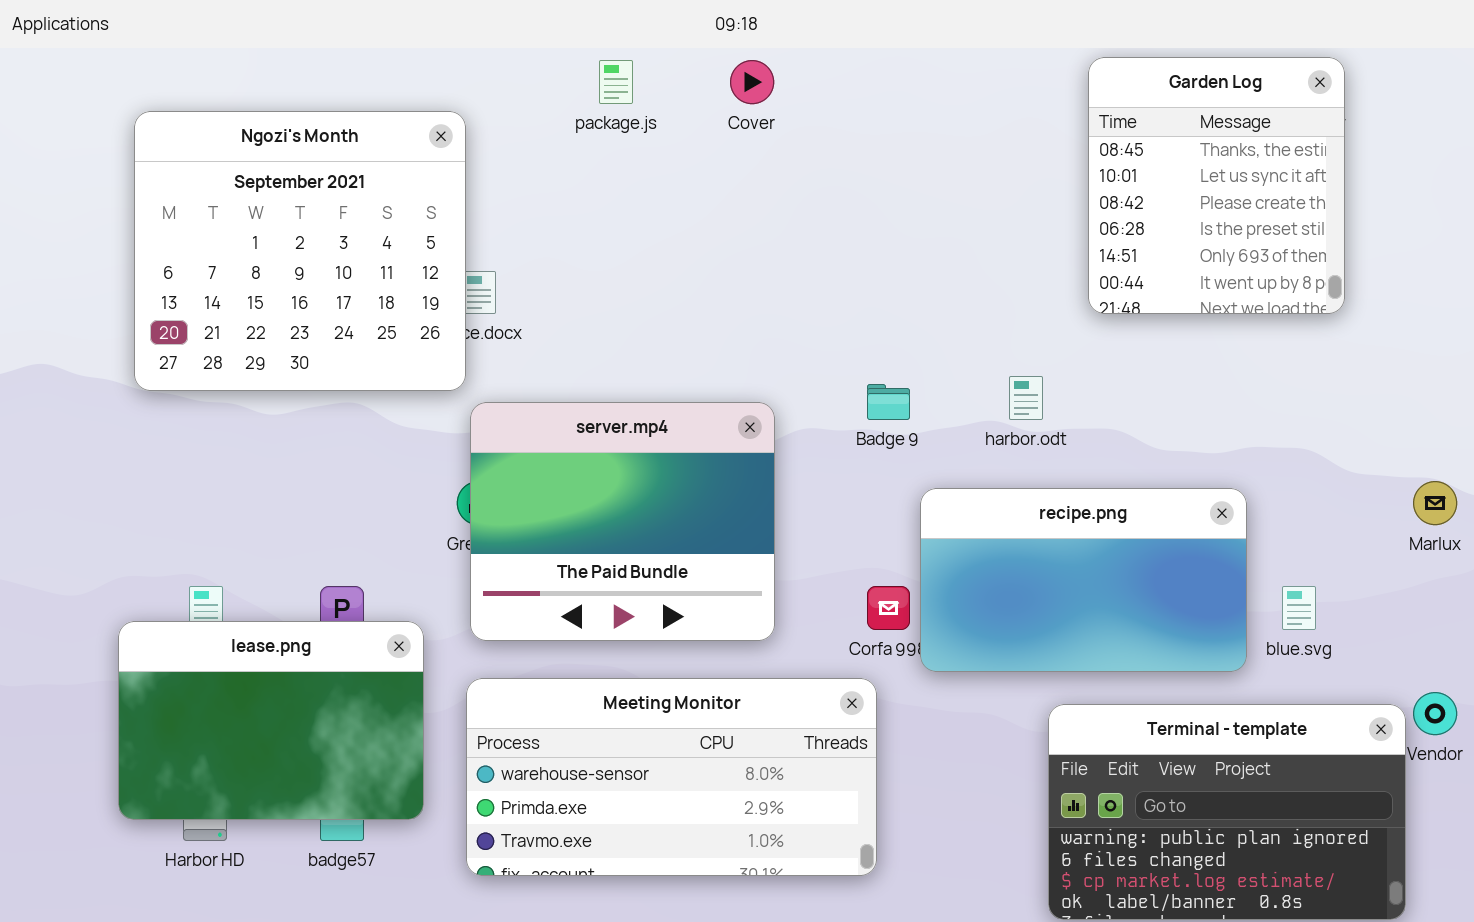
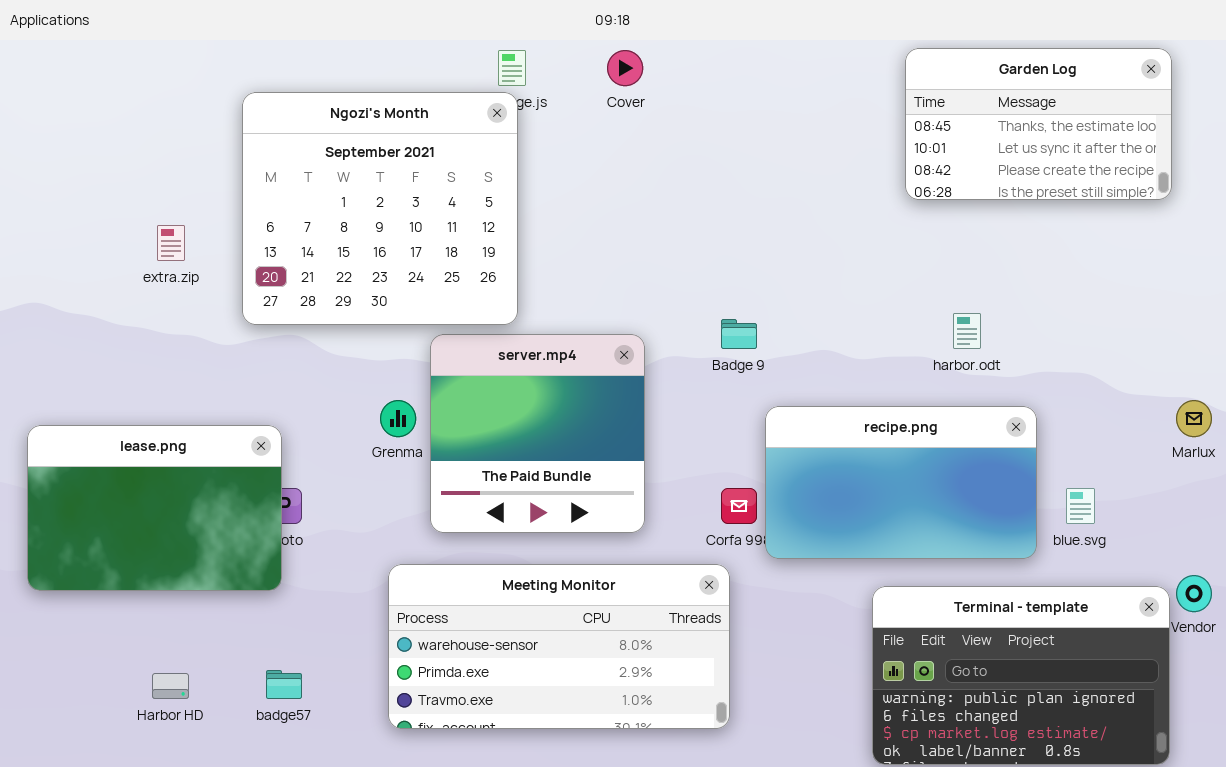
Garden Log: [1088,57,1345,314] -> [905,48,1172,200], resized
Ngozi's Month: [134,111,466,391] -> [242,92,518,325], moved
harbor.odt: [1009,376,1043,420] -> [953,313,981,349], moved
server.mp4: [470,402,775,641] -> [430,334,645,533], resized
lease.png: [118,621,424,820] -> [27,425,282,591], moved

